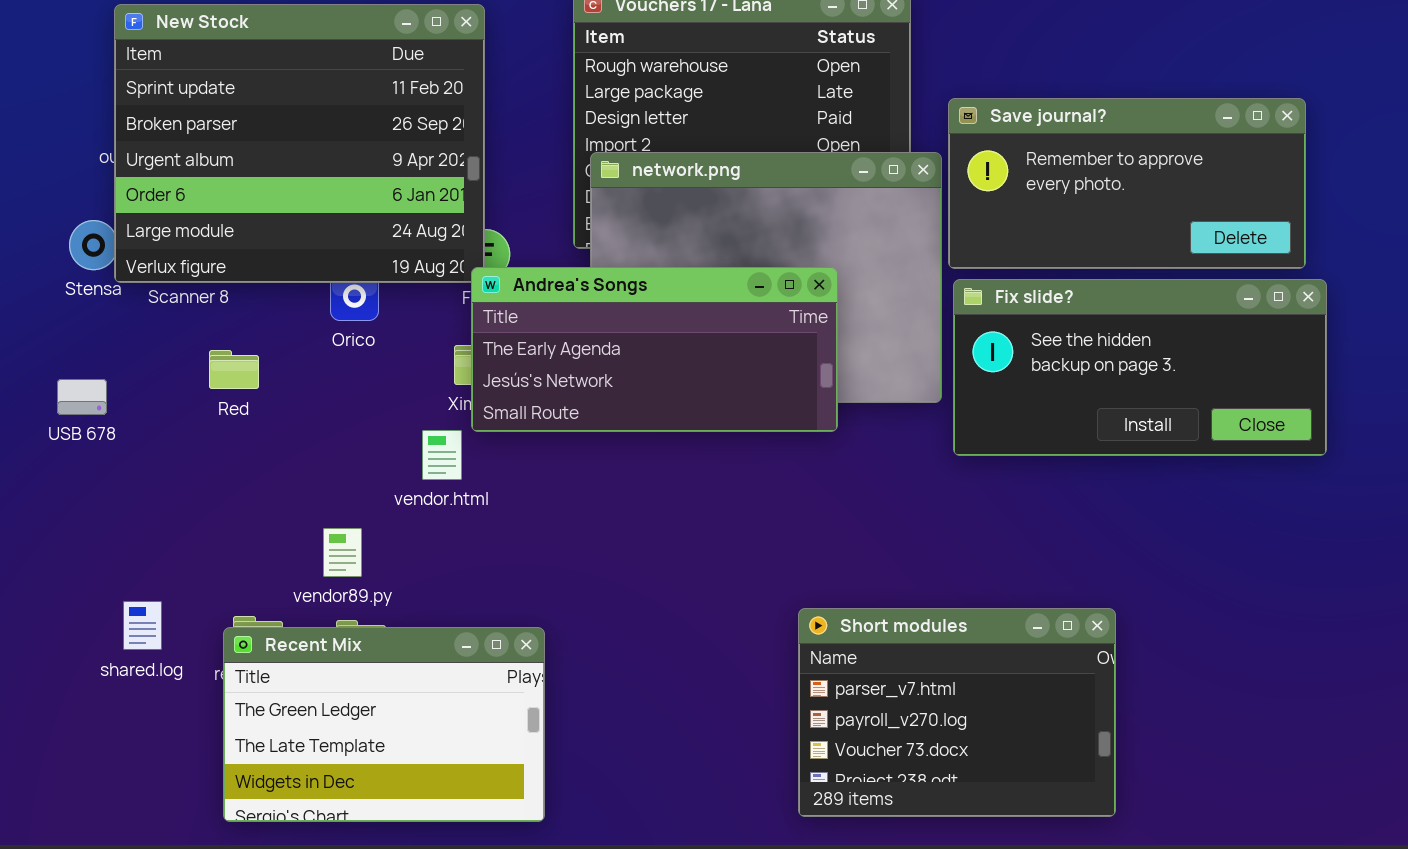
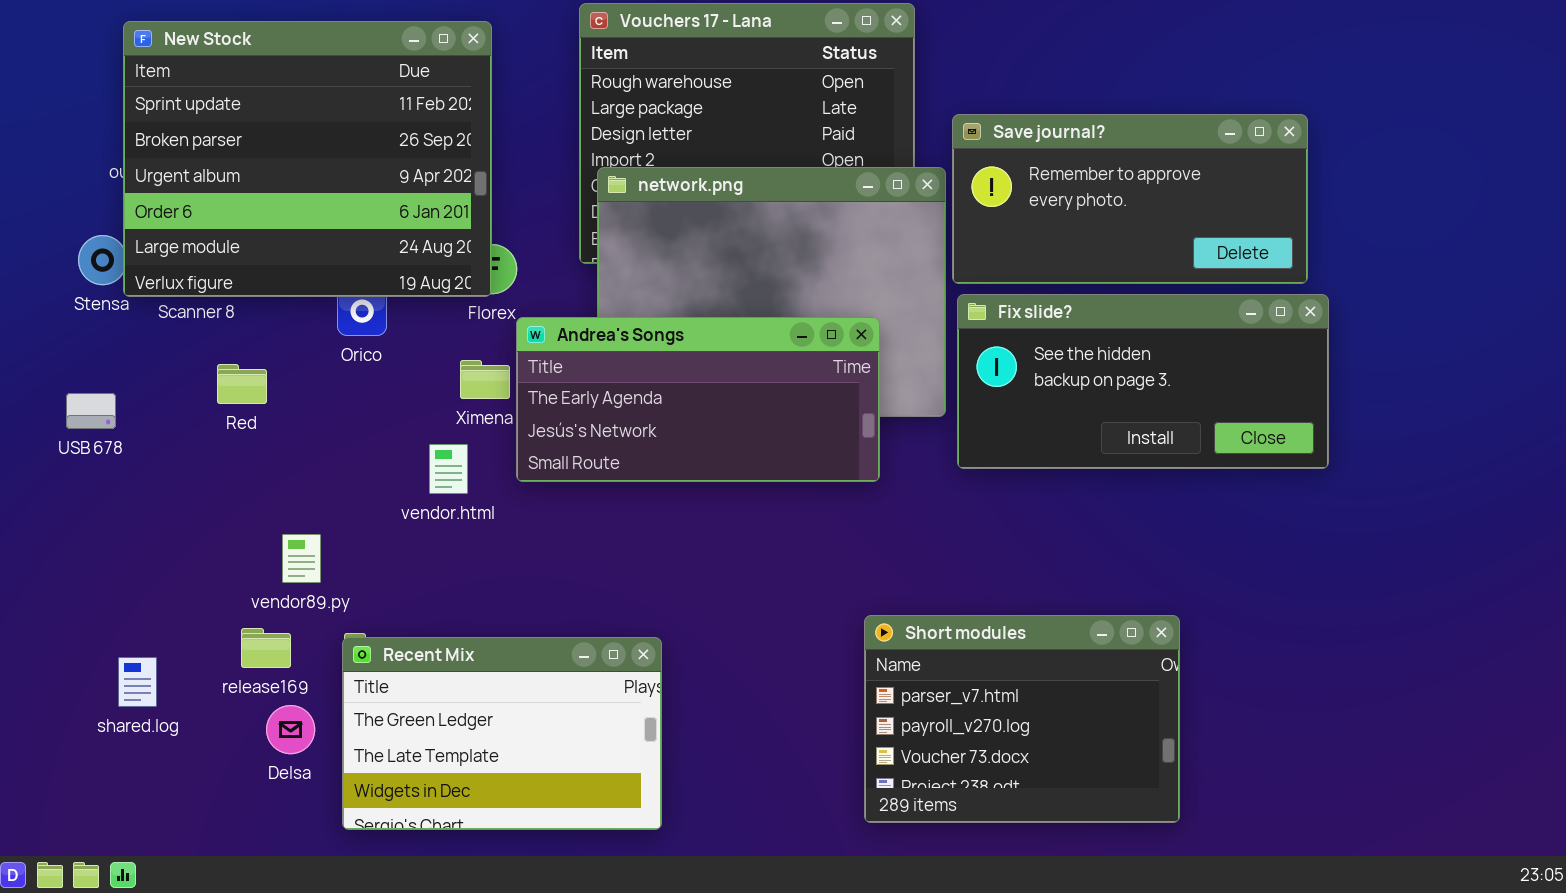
Andrea's Songs: [471,267,838,432] -> [516,317,880,482], moved
vendor89.py: [323,528,362,577] -> [282,534,321,583], moved
shared.log: [123,601,162,650] -> [118,657,157,707], moved
Short modules: [798,608,1116,817] -> [864,615,1180,823], moved
Recent Mix: [223,627,545,822] -> [342,637,662,830], moved

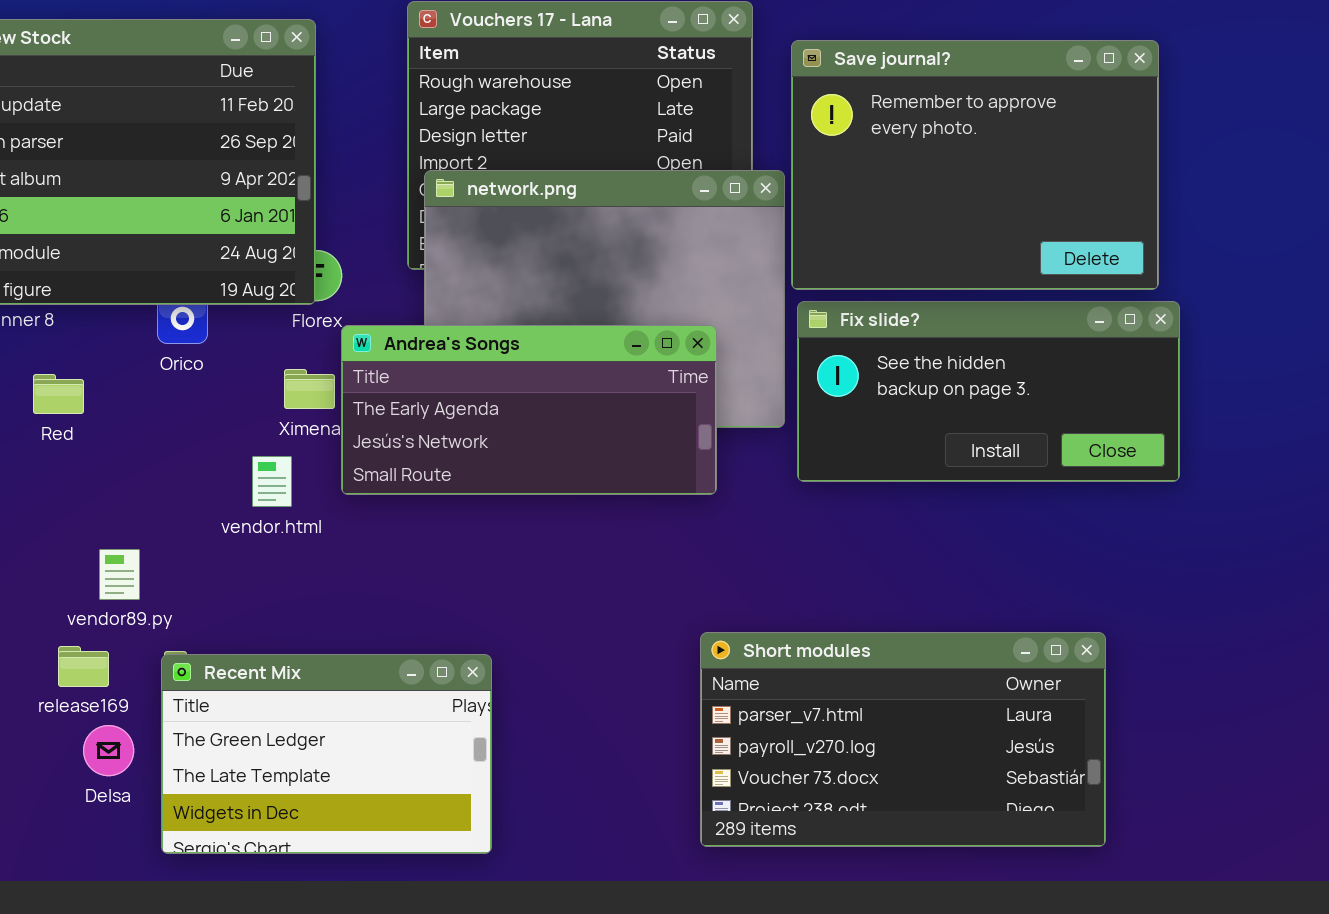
Save journal?: [952,114,1308,284] -> [791,40,1159,290], resized
Short modules: [864,615,1180,823] -> [700,632,1106,847], resized

